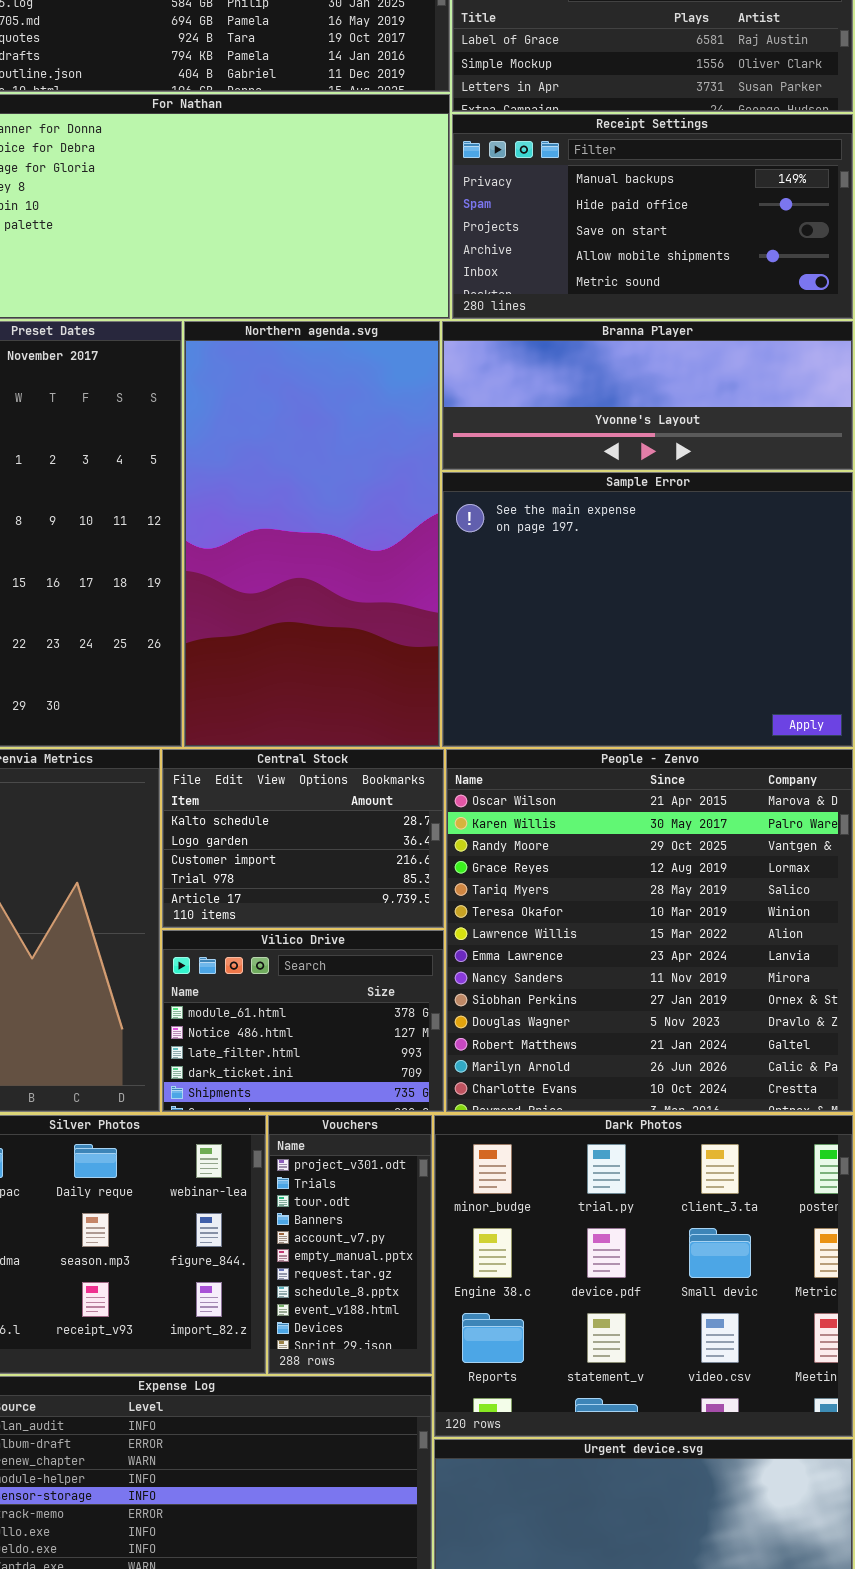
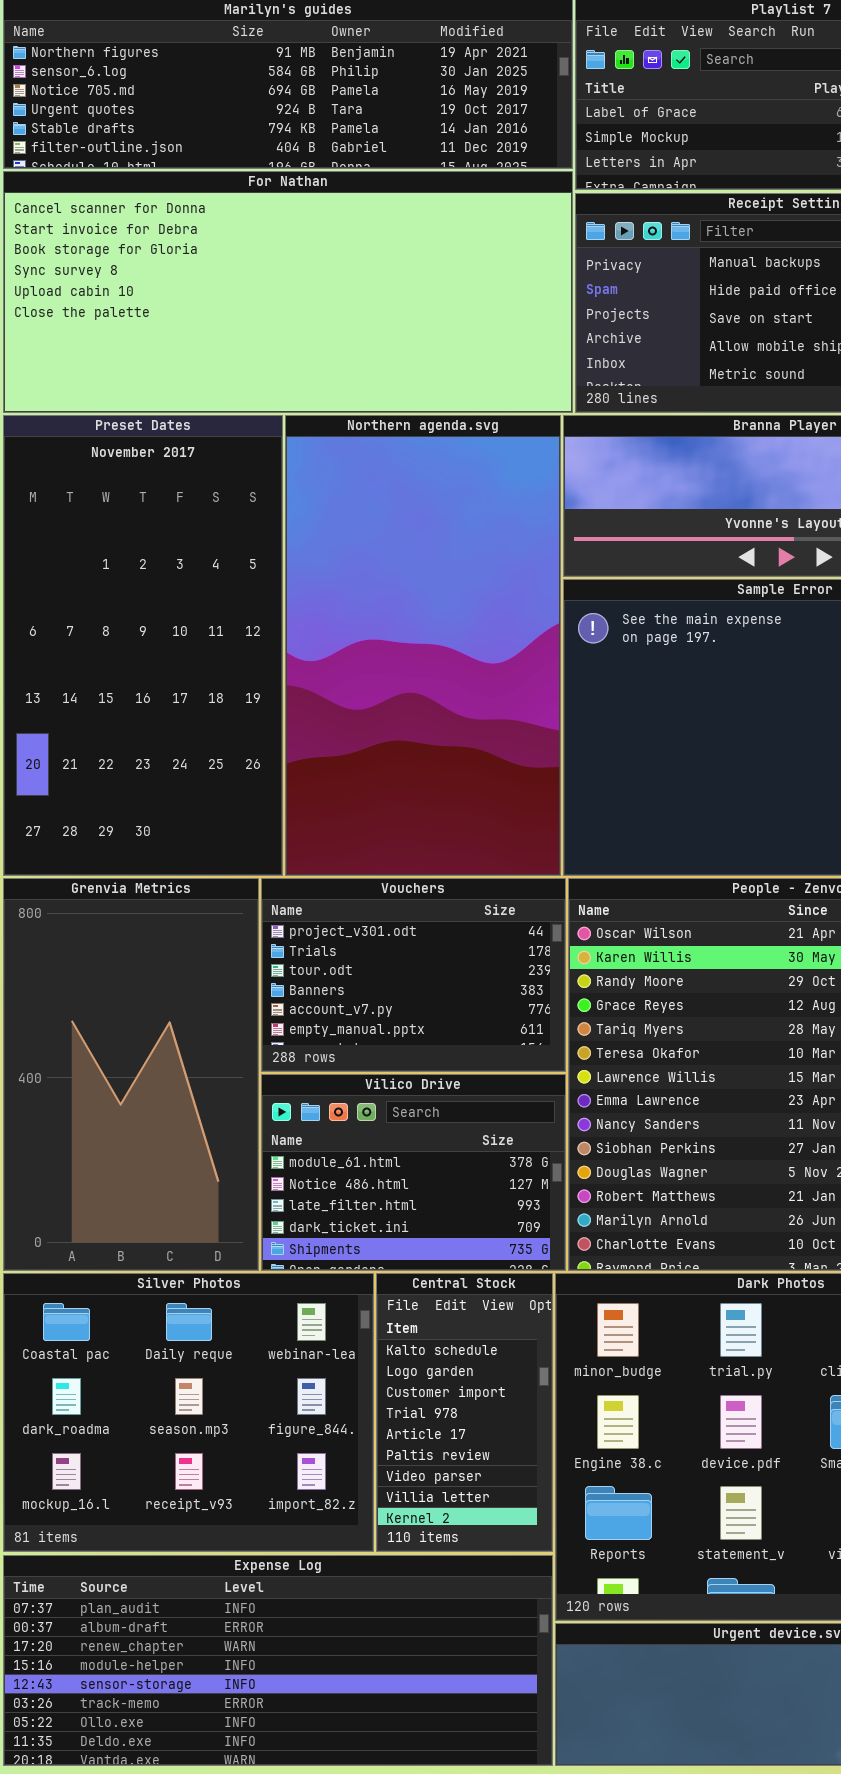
Central Stock: [162,749,444,928] -> [376,1273,553,1552], moved, resized
Vouchers: [268,1115,432,1374] -> [261,878,566,1072], moved, resized

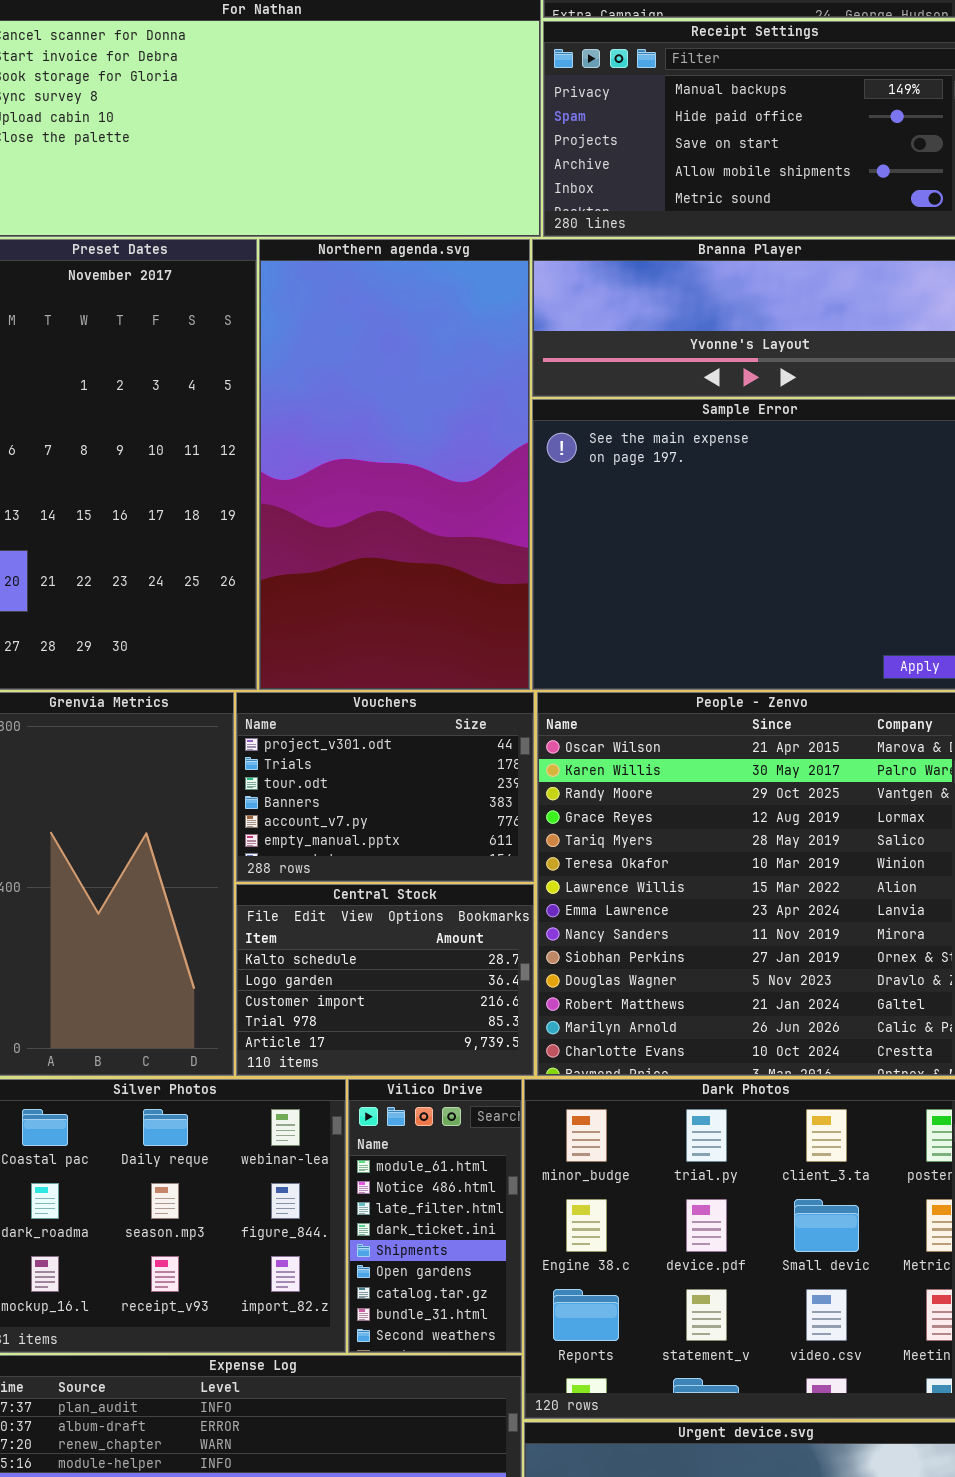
Vilico Drive: [261,1074,566,1271] -> [348,1079,522,1353], moved, resized
Central Stock: [376,1273,553,1552] -> [236,884,534,1076], moved, resized

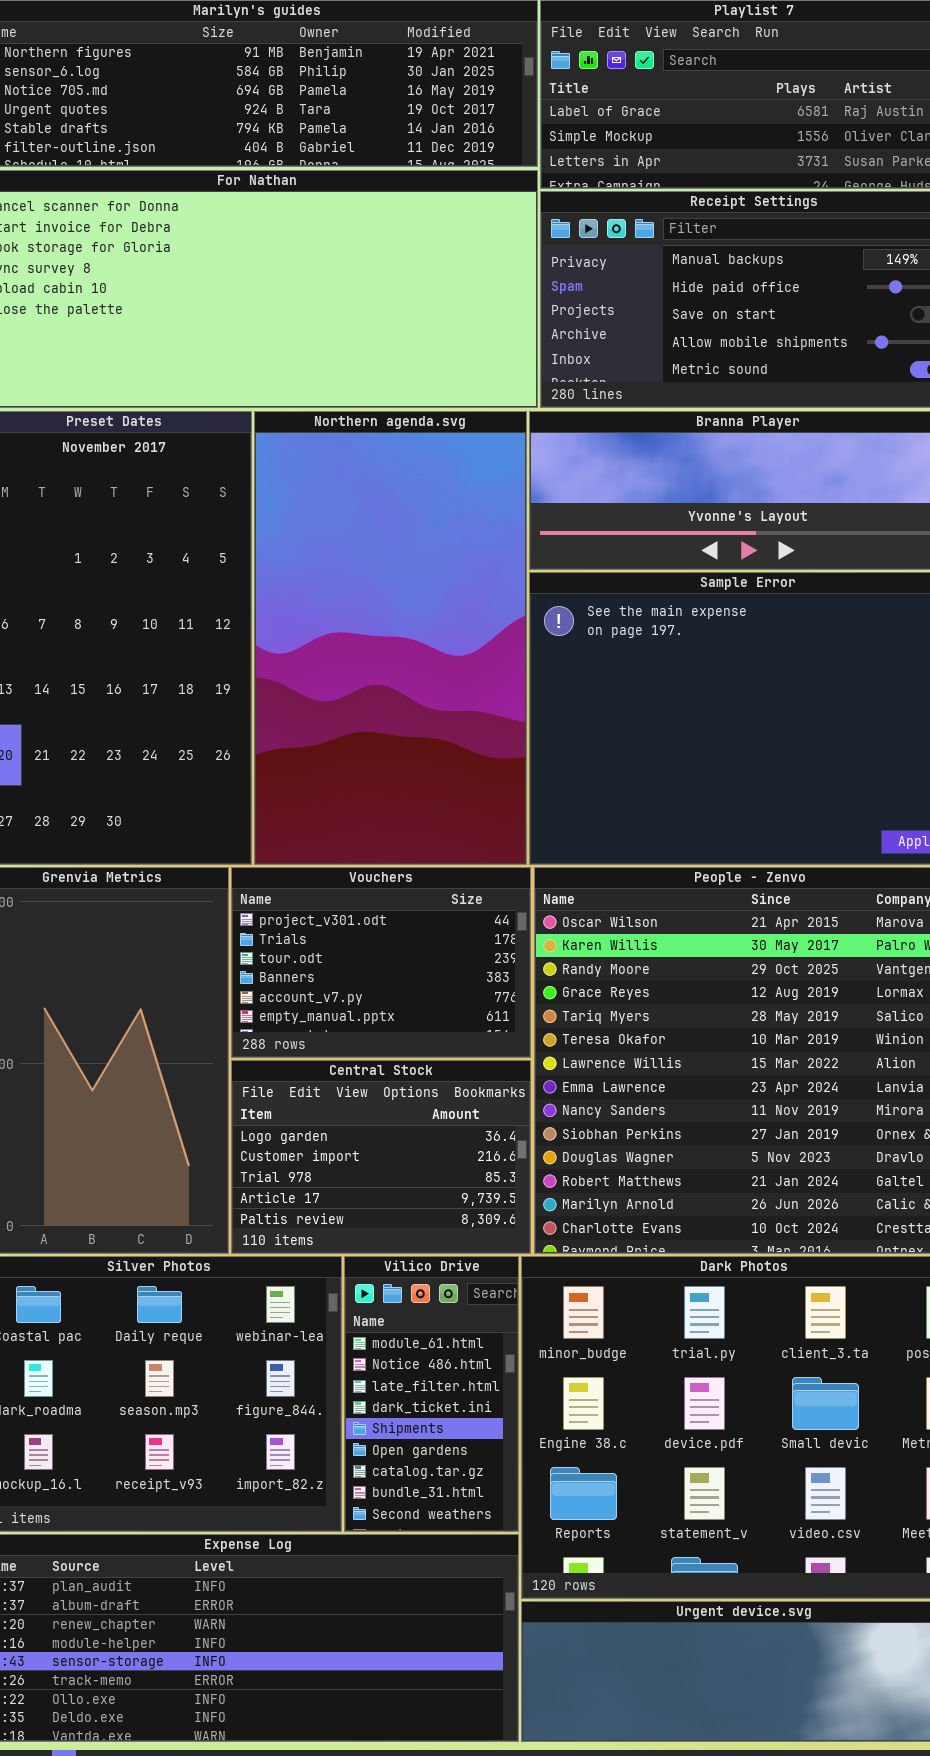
Central Stock: [236,884,534,1076] -> [231,1060,531,1254], scrolled down 1 row

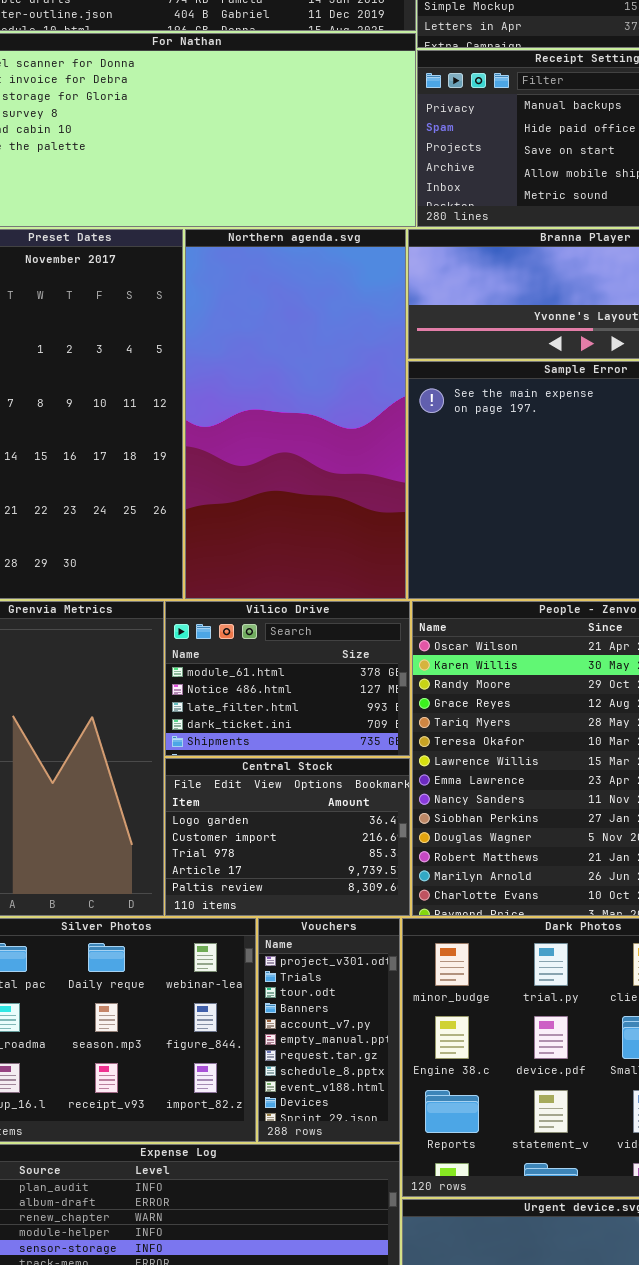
Vouchers: [231,867,531,1058] -> [258,918,400,1142], moved, resized
Vilico Drive: [344,1256,519,1532] -> [165,601,410,756], moved, resized

